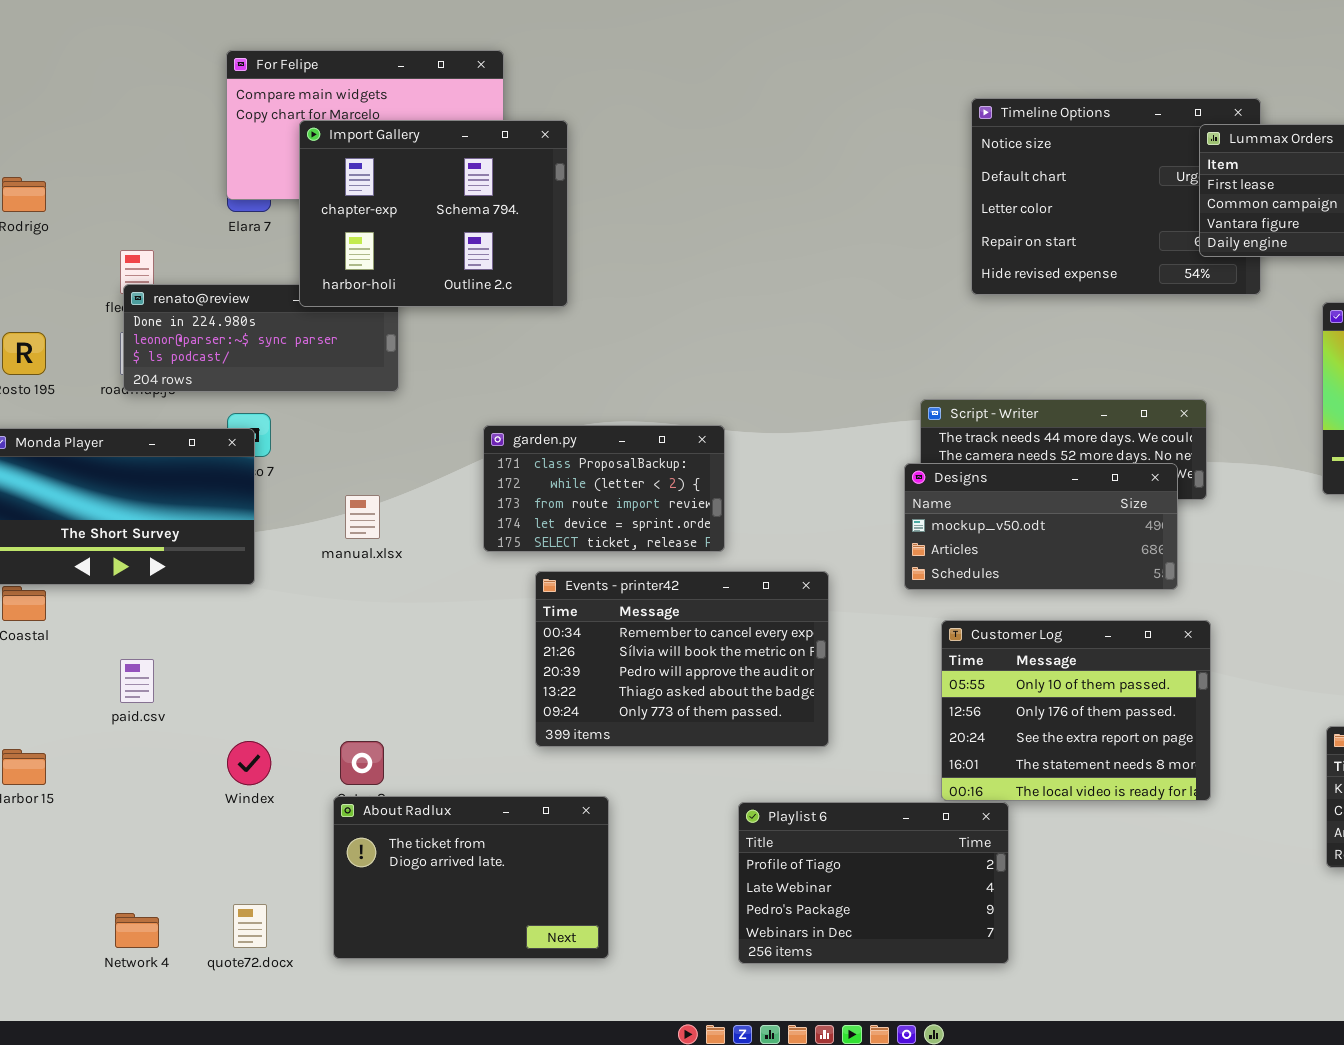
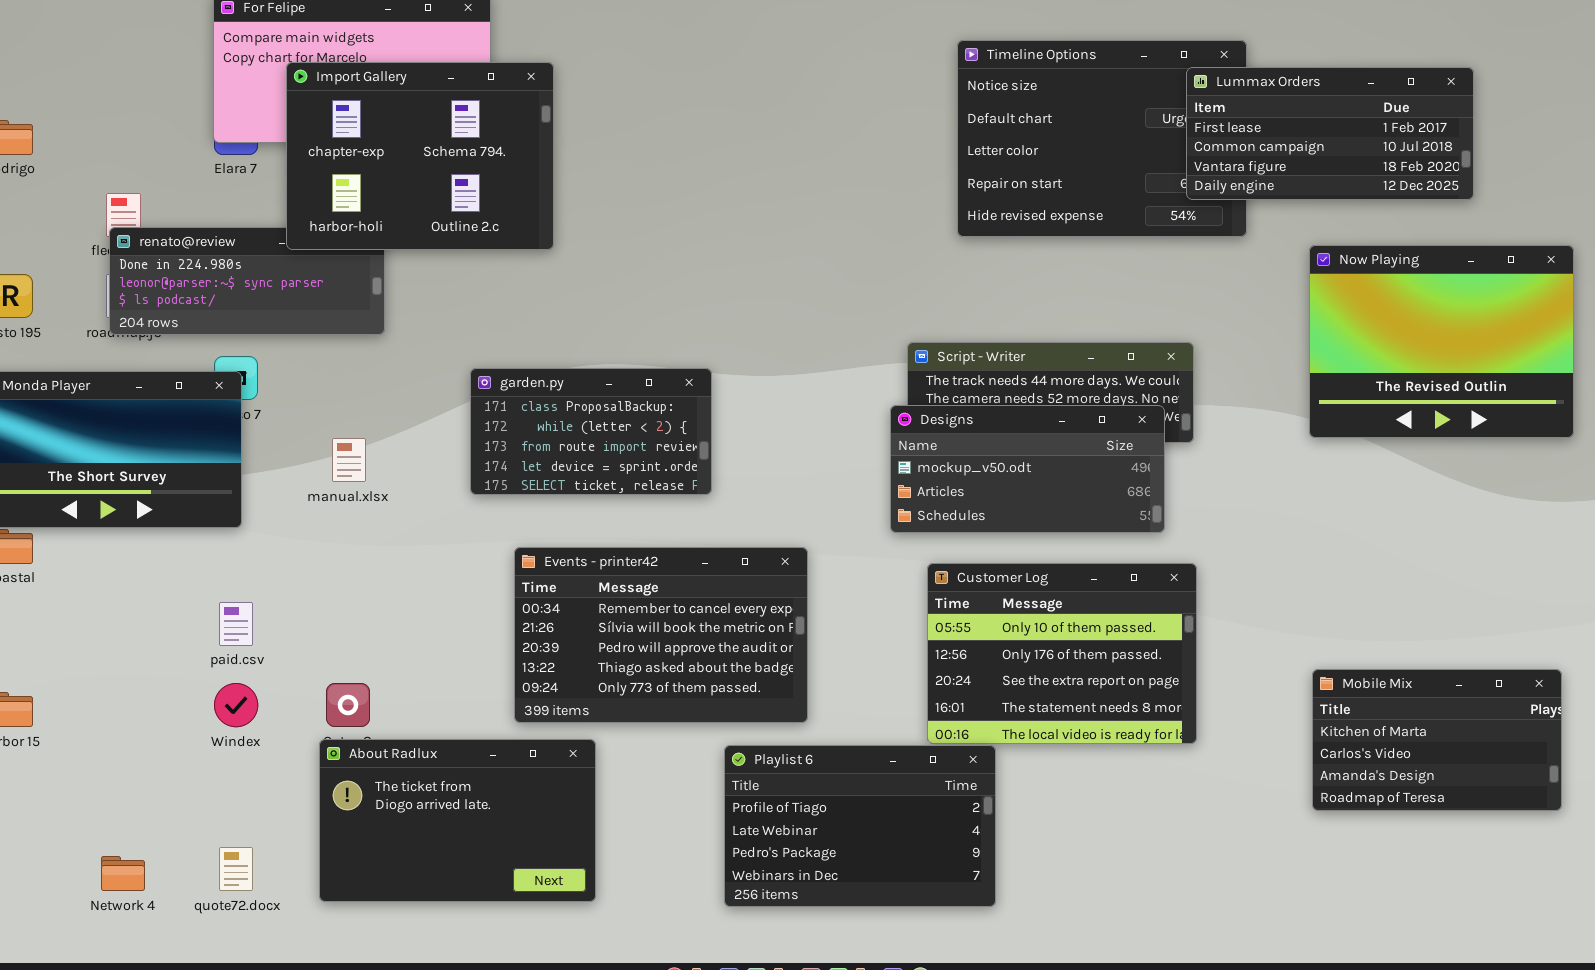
Events - printer42: [535,571,829,747] -> [514,547,808,723], moved
paid.csv: [120,659,154,703] -> [219,602,253,646], moved

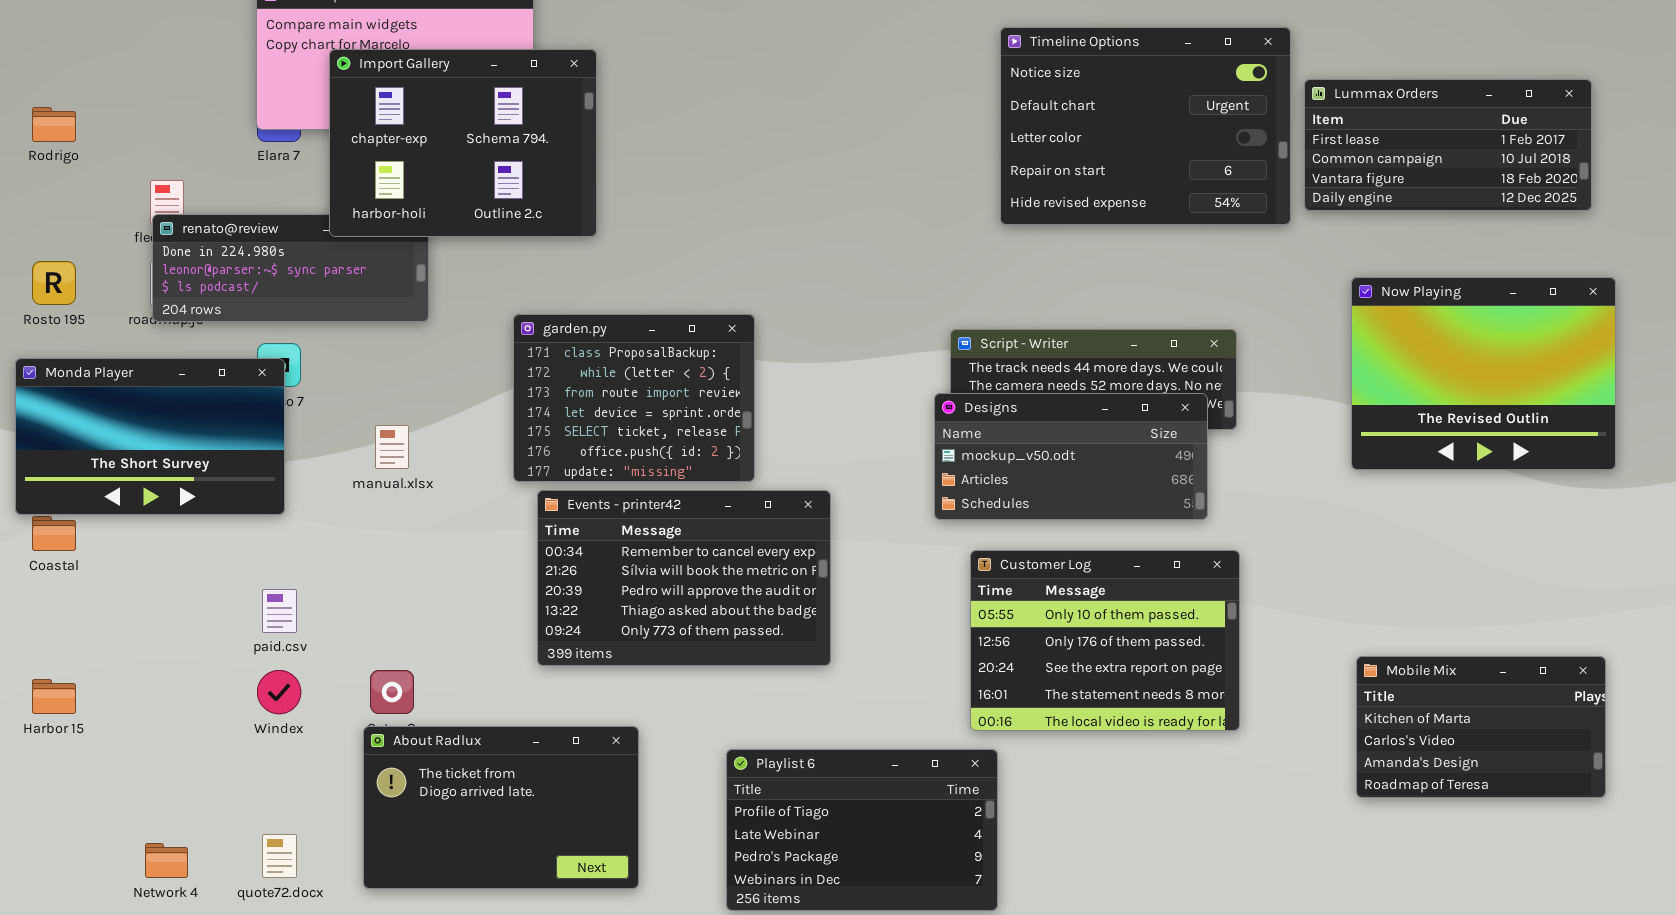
Lummax Orders: [1186,67,1474,200] -> [1304,79,1592,211], moved
Now Playing: [1309,245,1574,438] -> [1351,277,1616,470], moved
garden.py: [470,368,712,495] -> [513,314,755,482], resized
Events - printer42: [514,547,808,723] -> [537,490,831,666], moved
Playlist 6: [724,745,996,907] -> [726,749,998,911], moved

